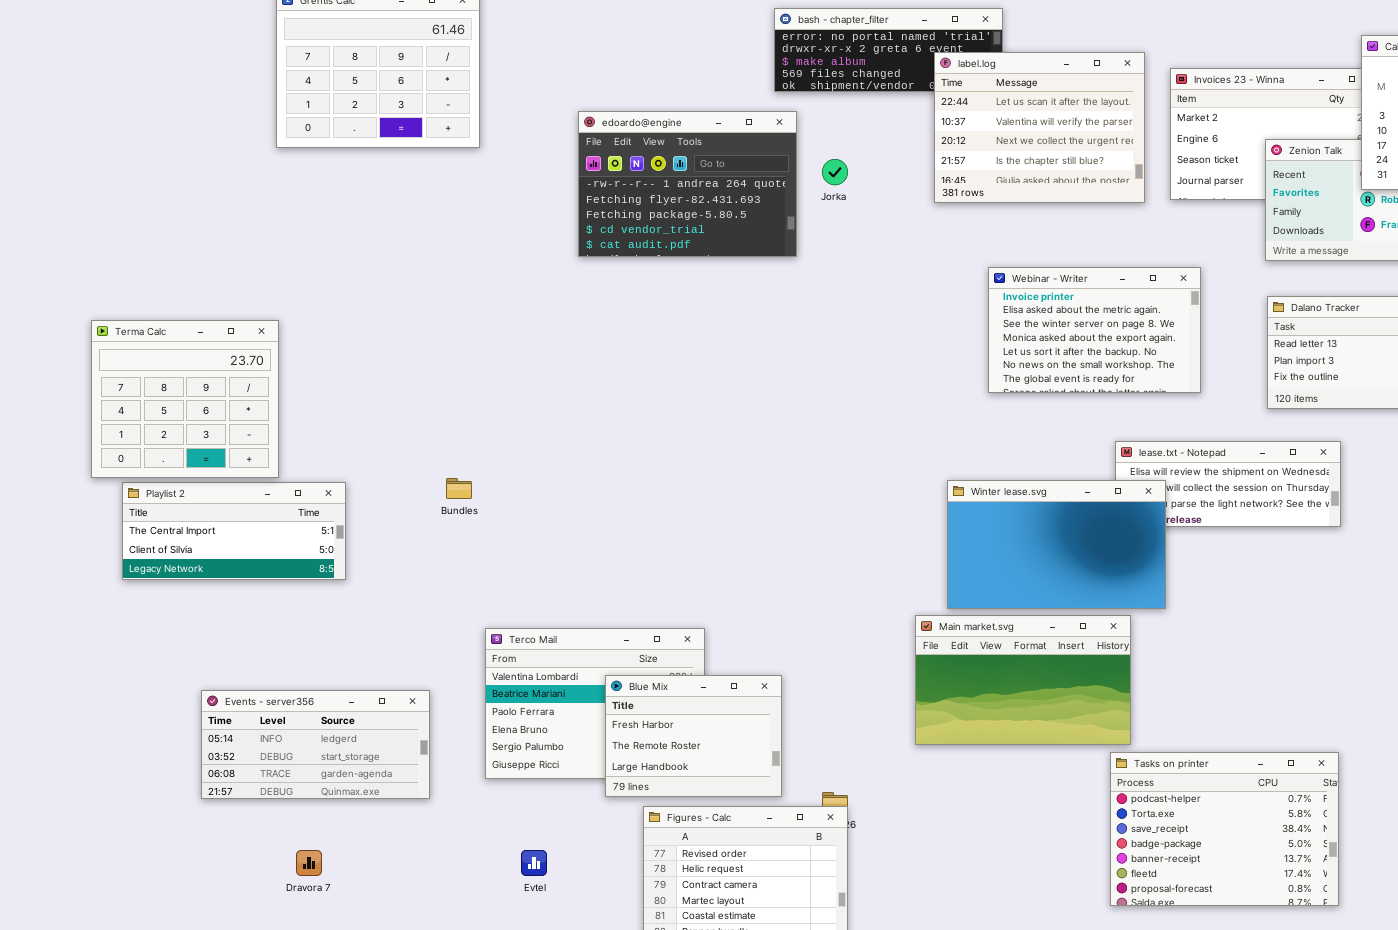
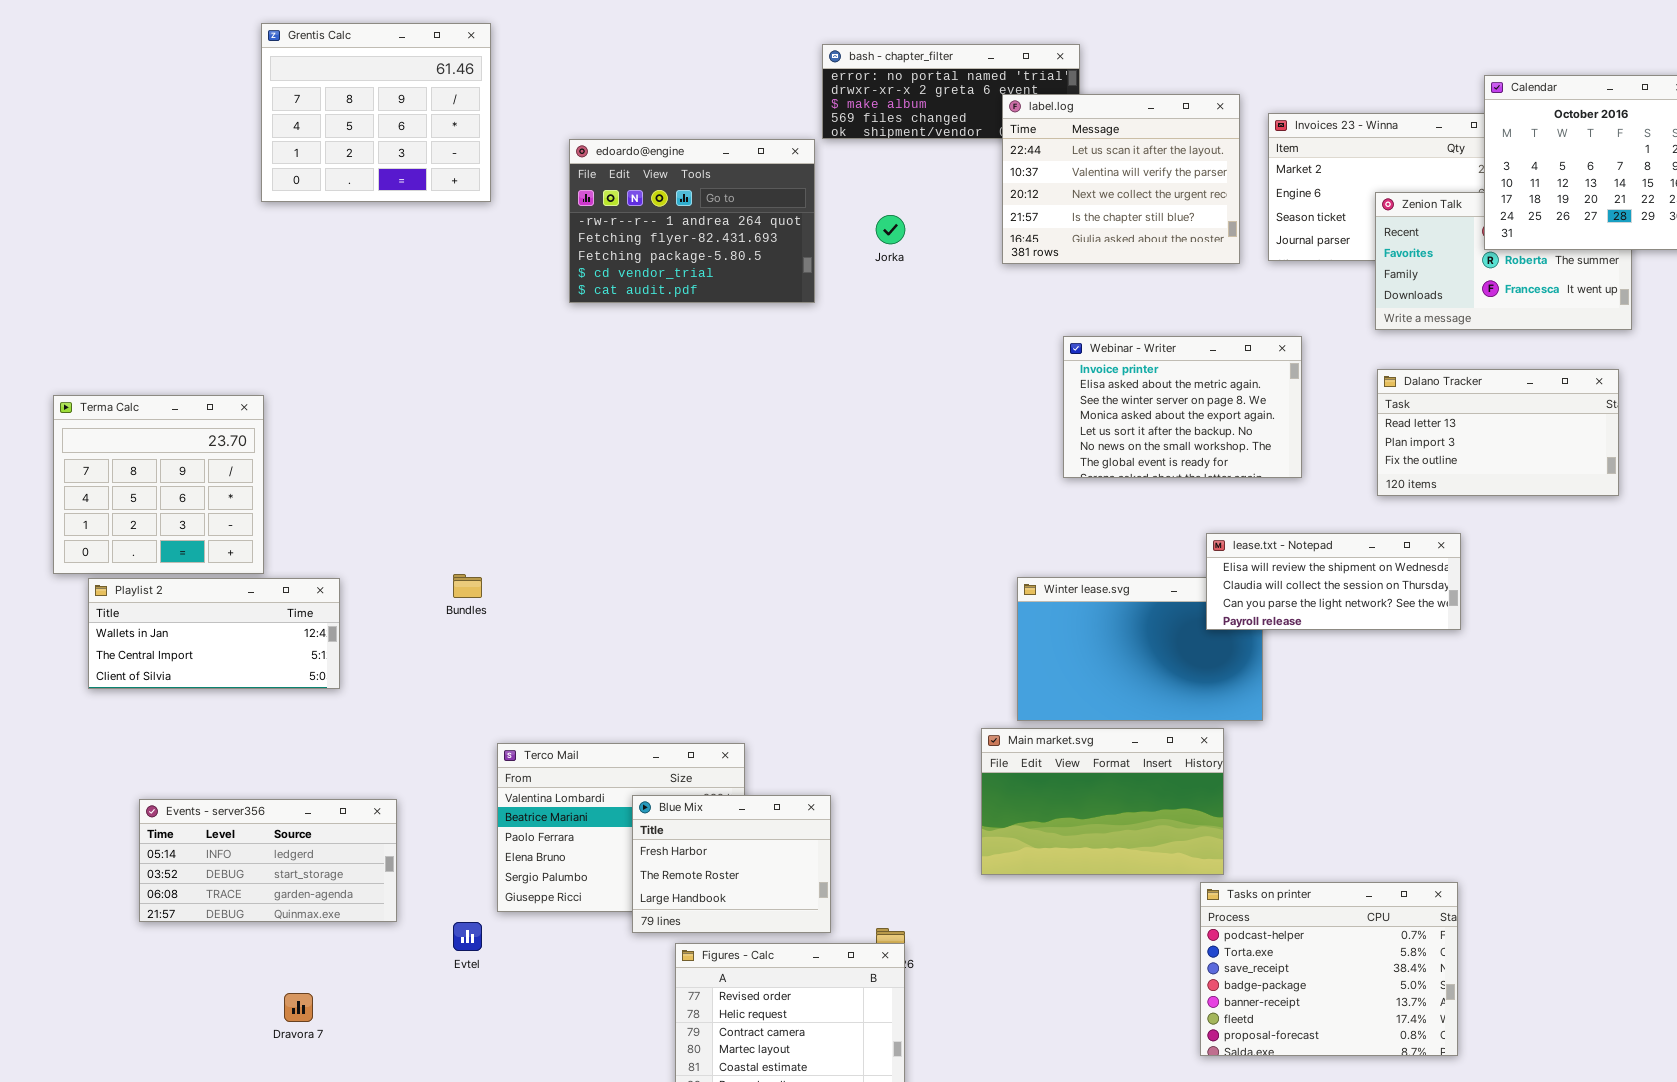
edoardo@engine: [578,111,797,257] -> [569,139,815,303], moved
lease.txt - Notepad: [1115,441,1341,527] -> [1206,533,1461,630], raised
Playlist 2: [122,482,346,580] -> [88,578,340,689], scrolled up 1 row
Events - server356: [201,690,430,799] -> [139,799,397,922], moved
Evtel: [521,850,547,876] -> [453,922,482,951], moved

